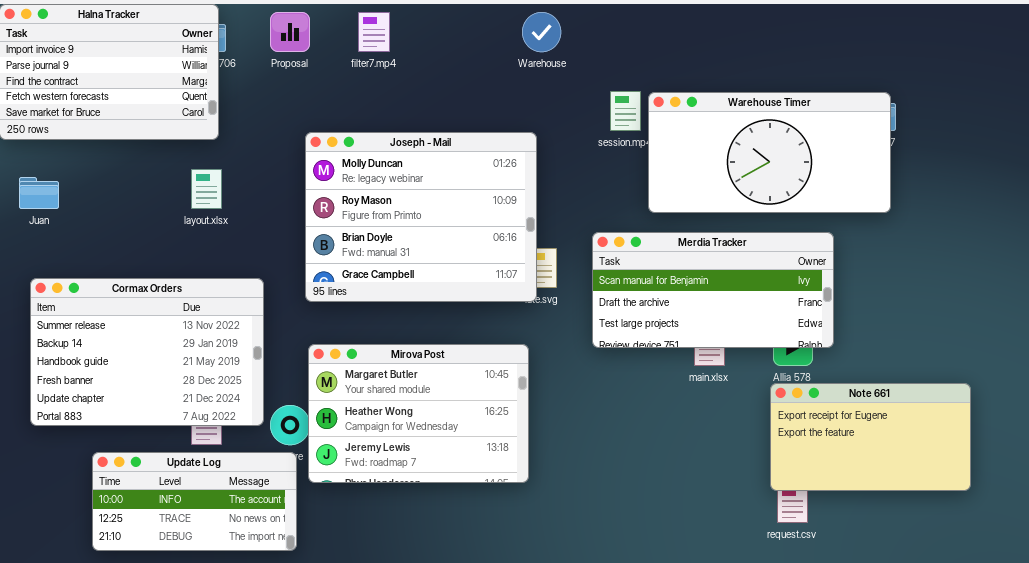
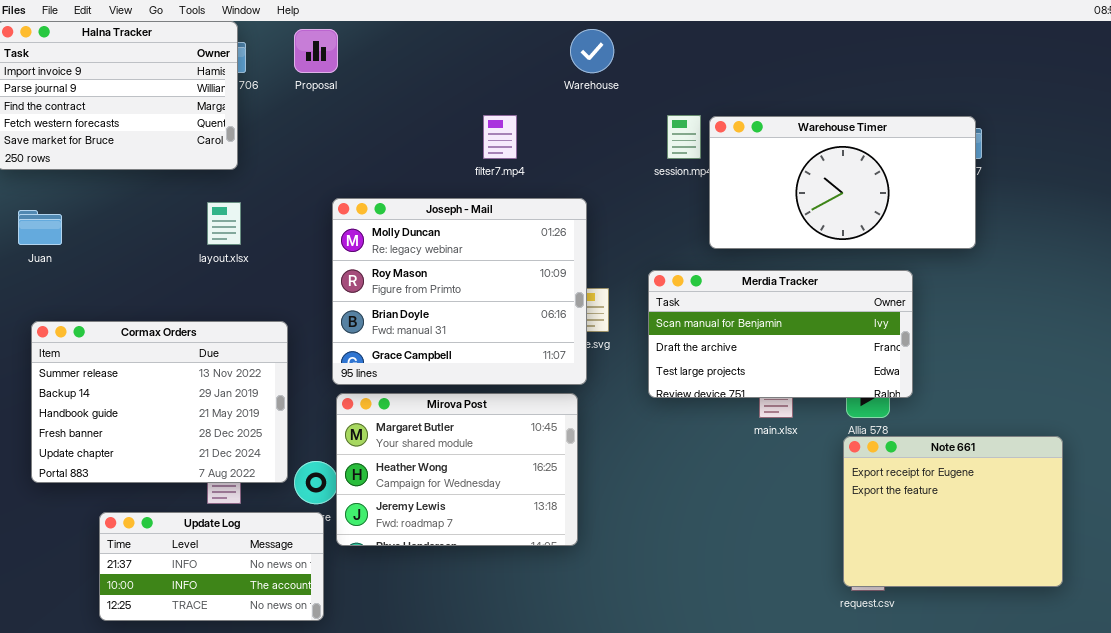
filter7.mp4: [358,12,390,52] -> [483,115,517,159], moved
Joseph - Mail: [305,132,537,302] -> [332,198,587,385], moved
Note 661: [770,383,971,491] -> [843,436,1063,587], resized
Update Log: [92,452,297,551] -> [99,512,324,621], scrolled up 1 row

